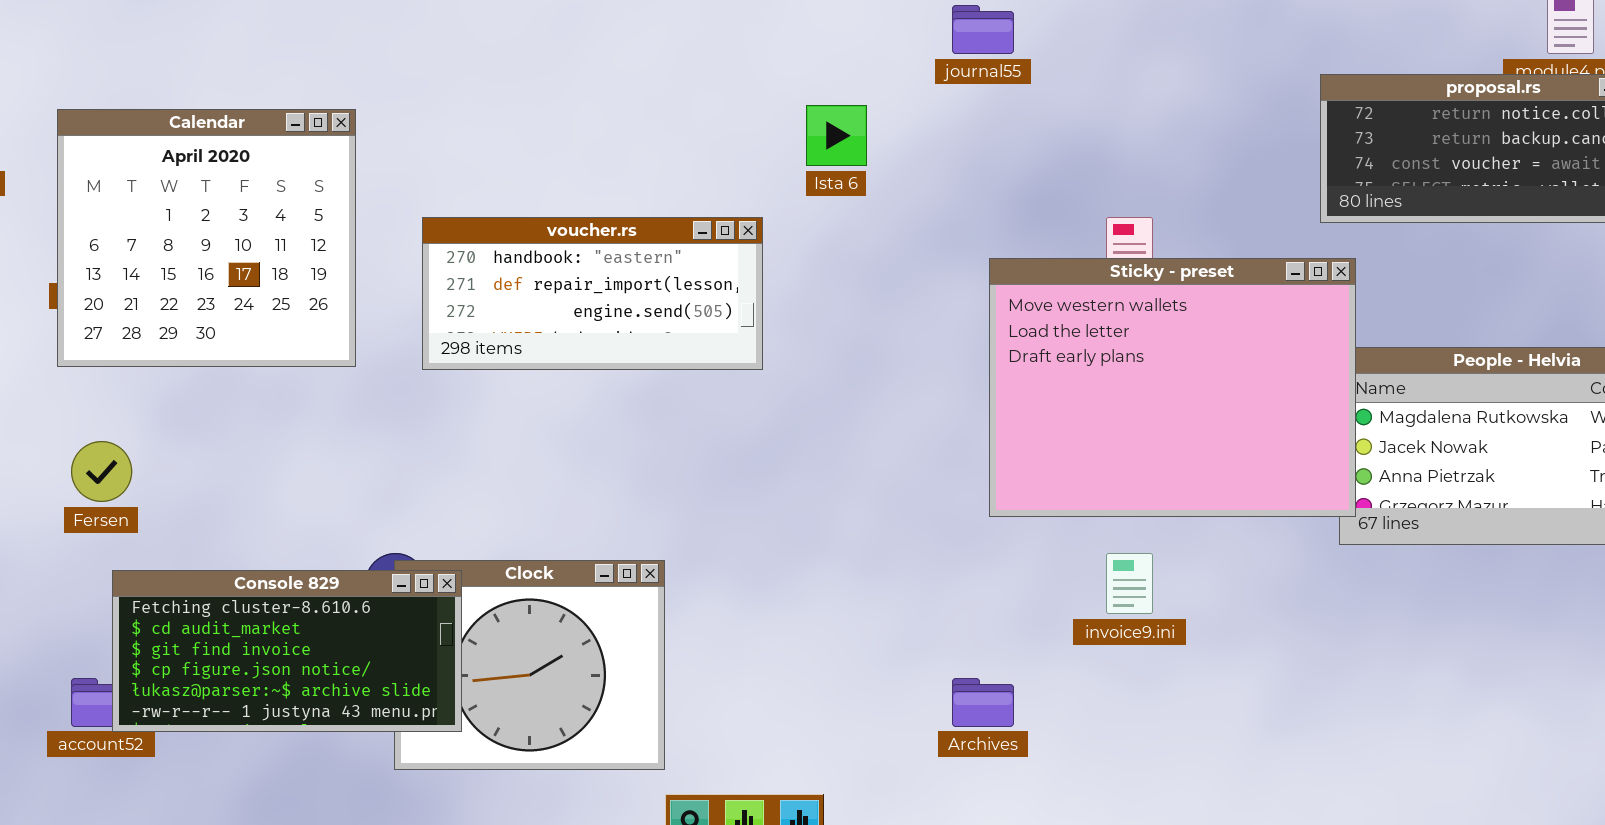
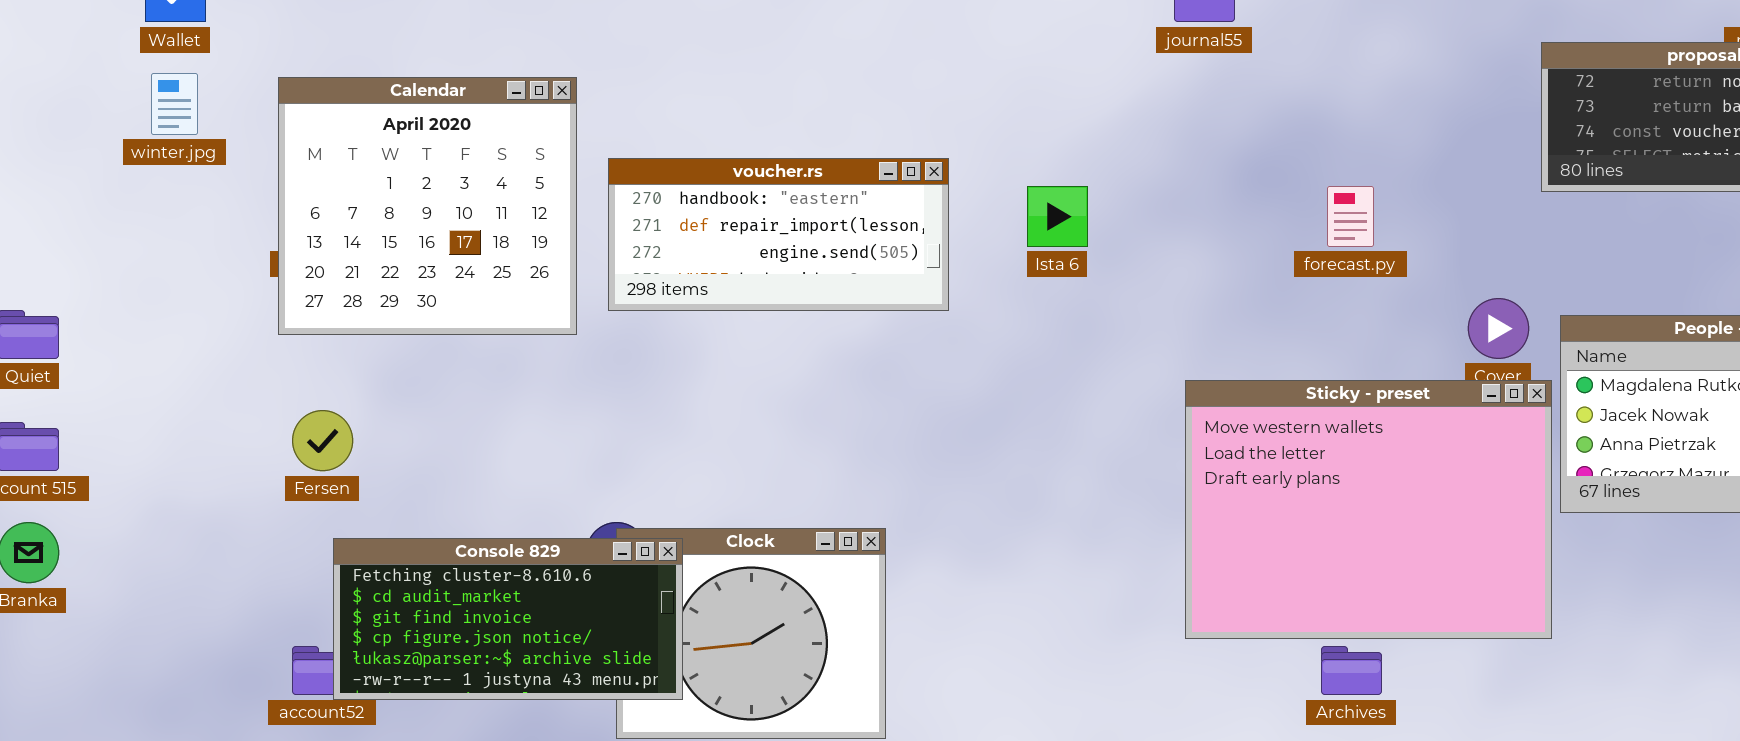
Ista 6: [806,105,867,166] -> [1027,186,1088,247], moved
voucher.rs: [422,217,763,370] -> [608,158,949,311], moved
Sticky - preset: [989,258,1356,517] -> [1185,380,1552,639], moved
Archives: [952,678,1014,727] -> [1321,646,1382,695], moved

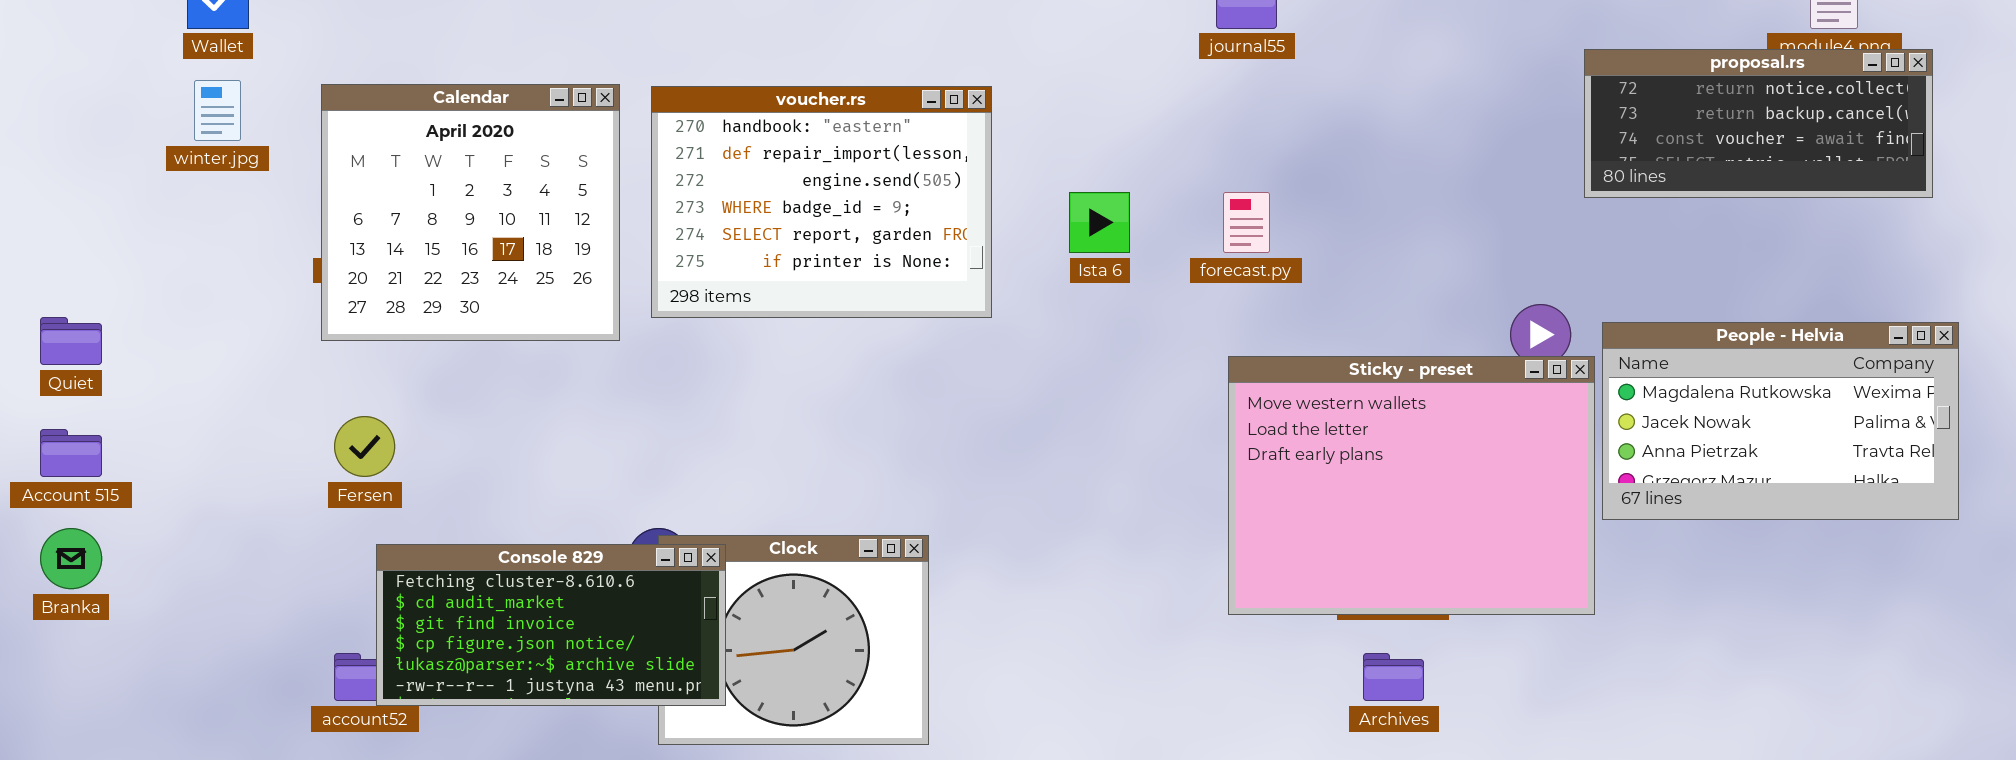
voucher.rs: [608,158,949,311] -> [651,86,992,318], resized
forecast.py: [1327,186,1374,247] -> [1223,192,1270,253], moved
Sticky - preset: [1185,380,1552,639] -> [1228,356,1595,615], moved

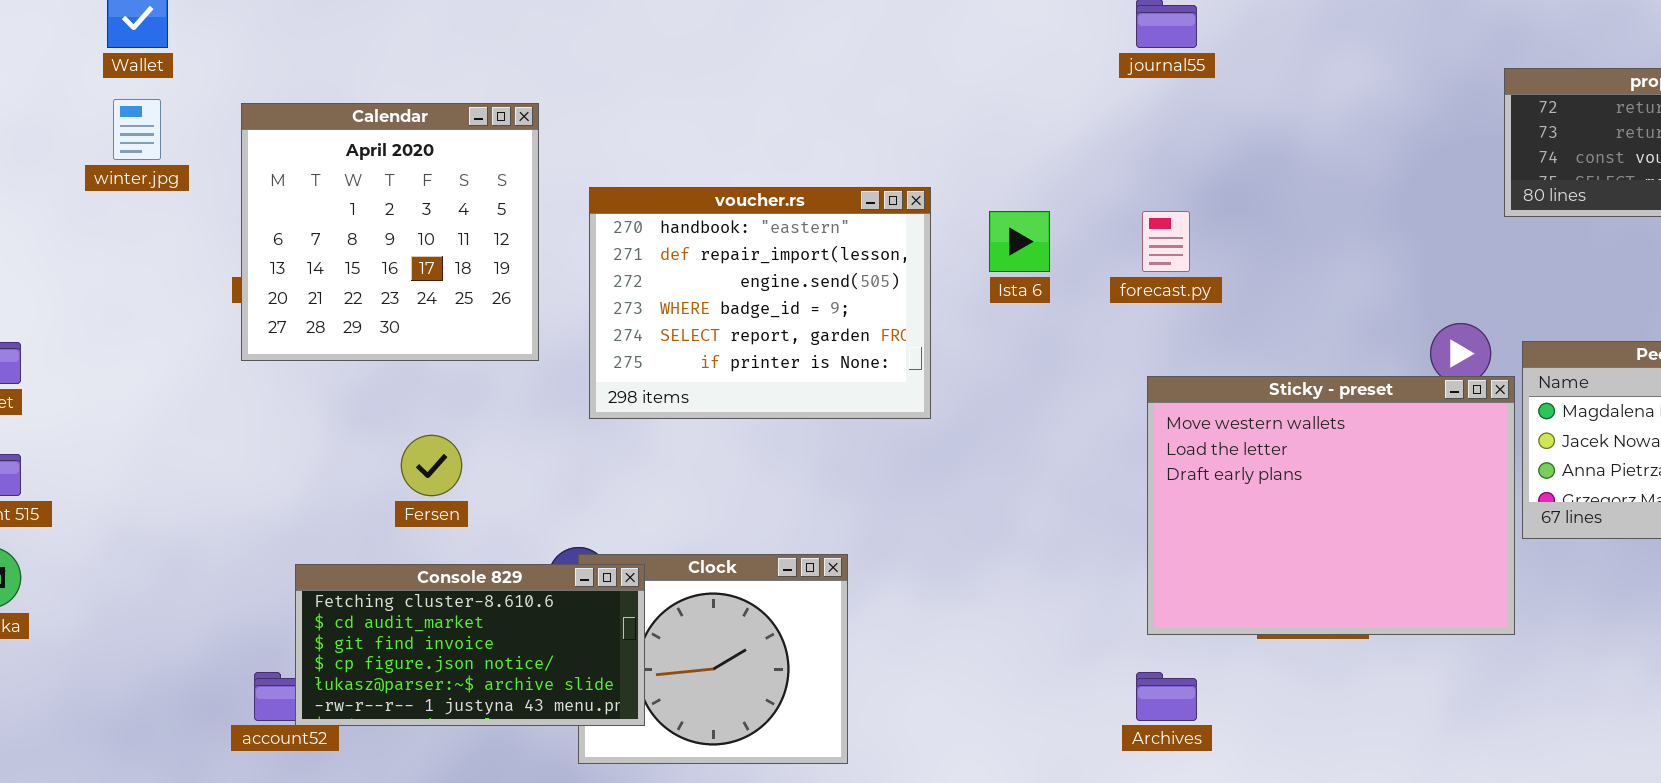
voucher.rs: [651,86,992,318] -> [589,187,931,419], moved
Fersen: [334,416,395,477] -> [401,435,462,496], moved
Archives: [1363,653,1424,701] -> [1136,672,1197,721], moved

